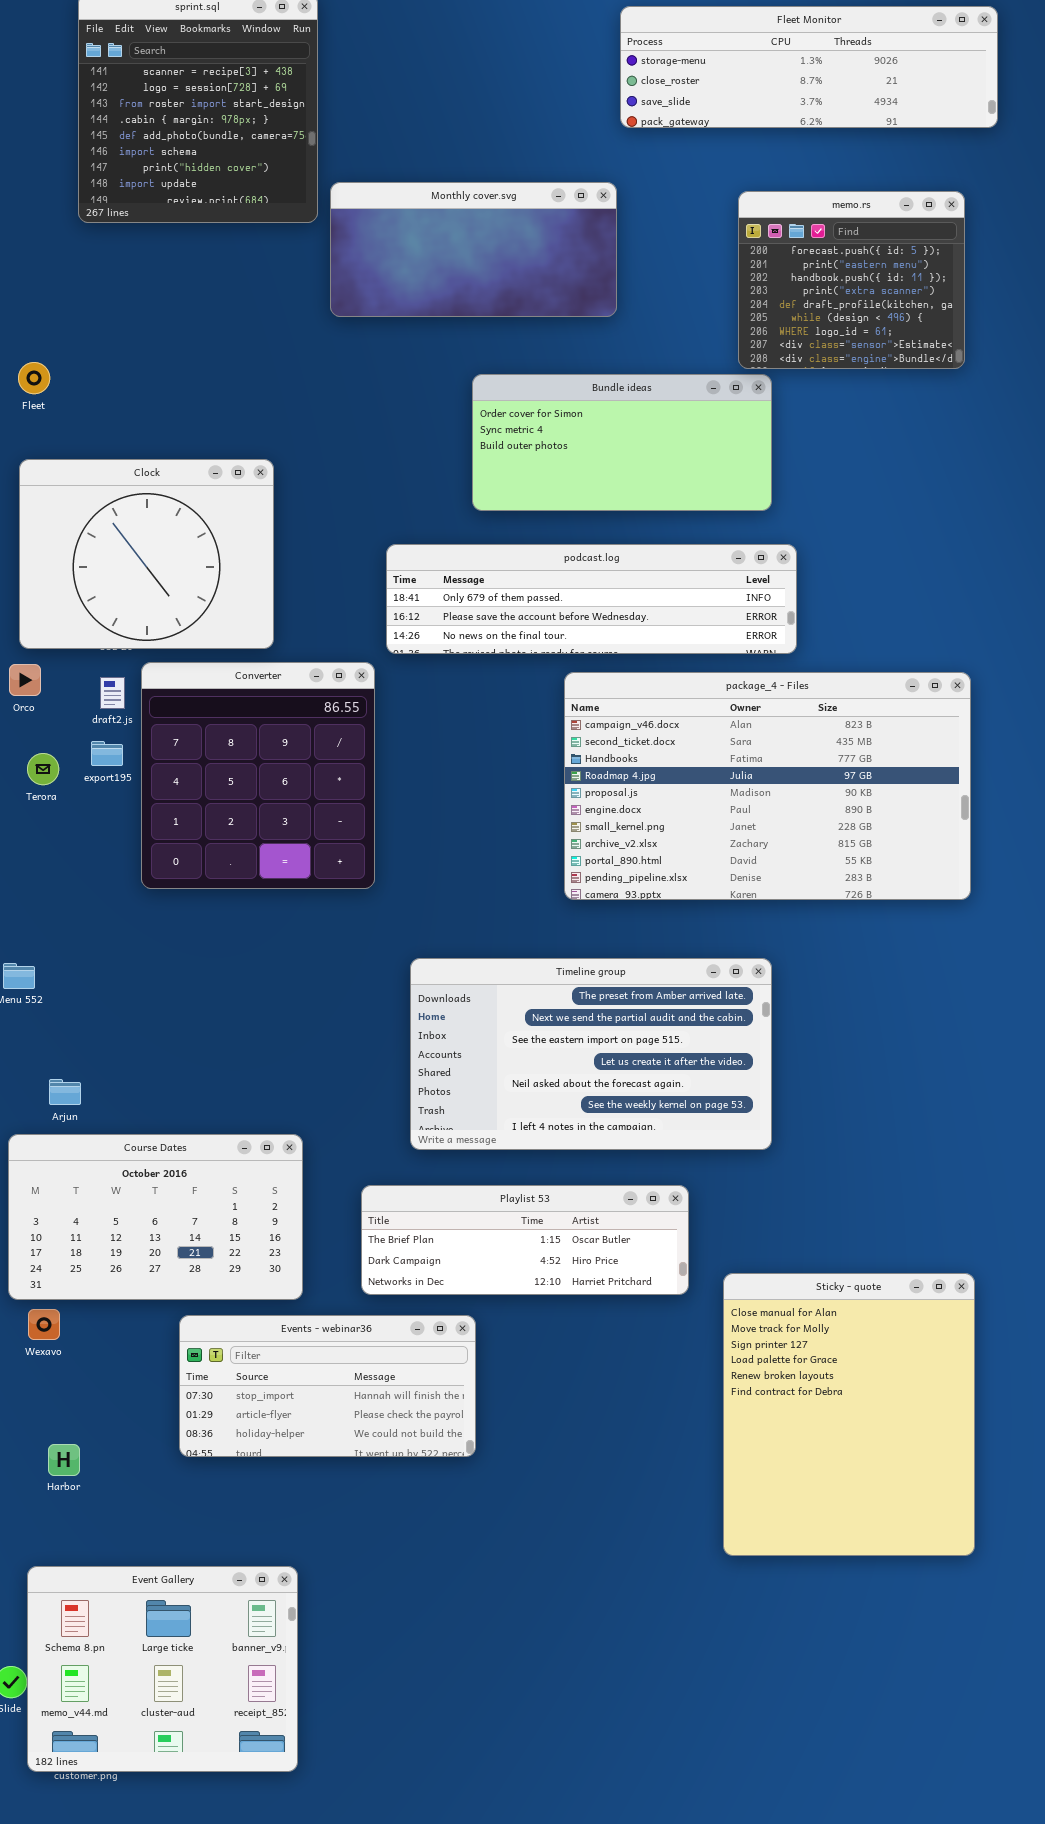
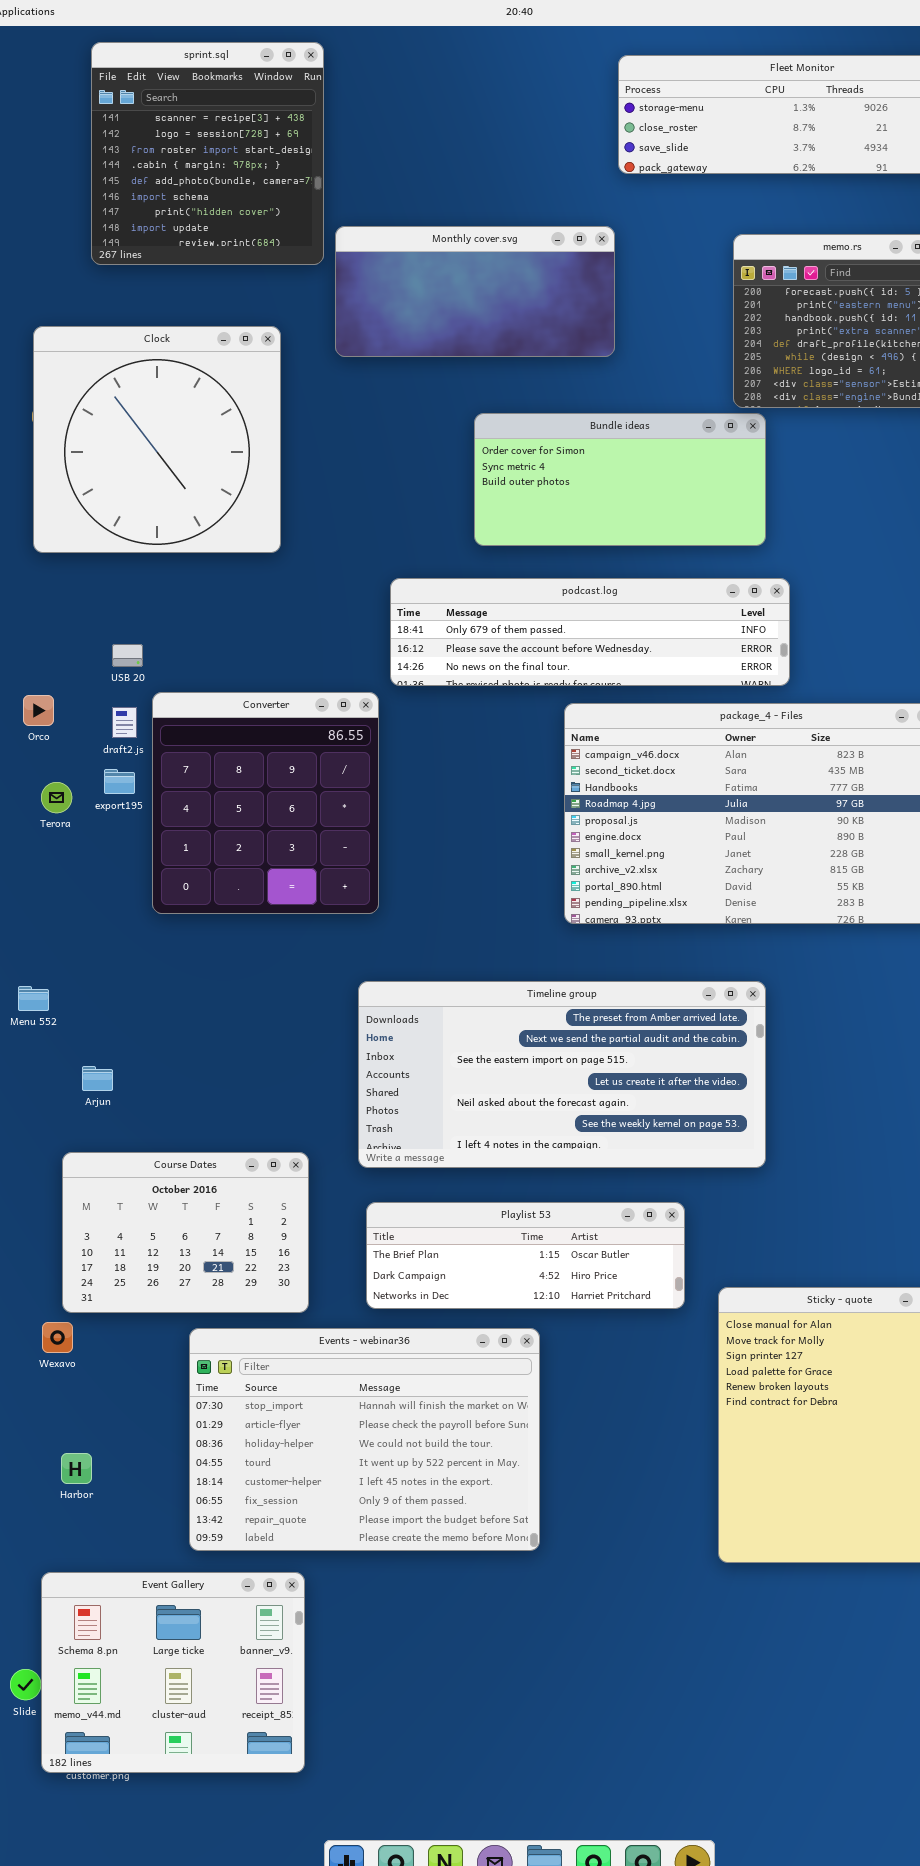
Clock: [19,459,274,649] -> [33,326,281,553], moved, resized
Timeline group: [410,958,772,1150] -> [358,981,766,1168], resized
Arjun: [49,1079,81,1105] -> [82,1066,113,1091], moved
Course Dates: [8,1134,303,1300] -> [62,1152,309,1313], resized
Events - webinar36: [179,1315,476,1457] -> [189,1328,540,1551], resized

